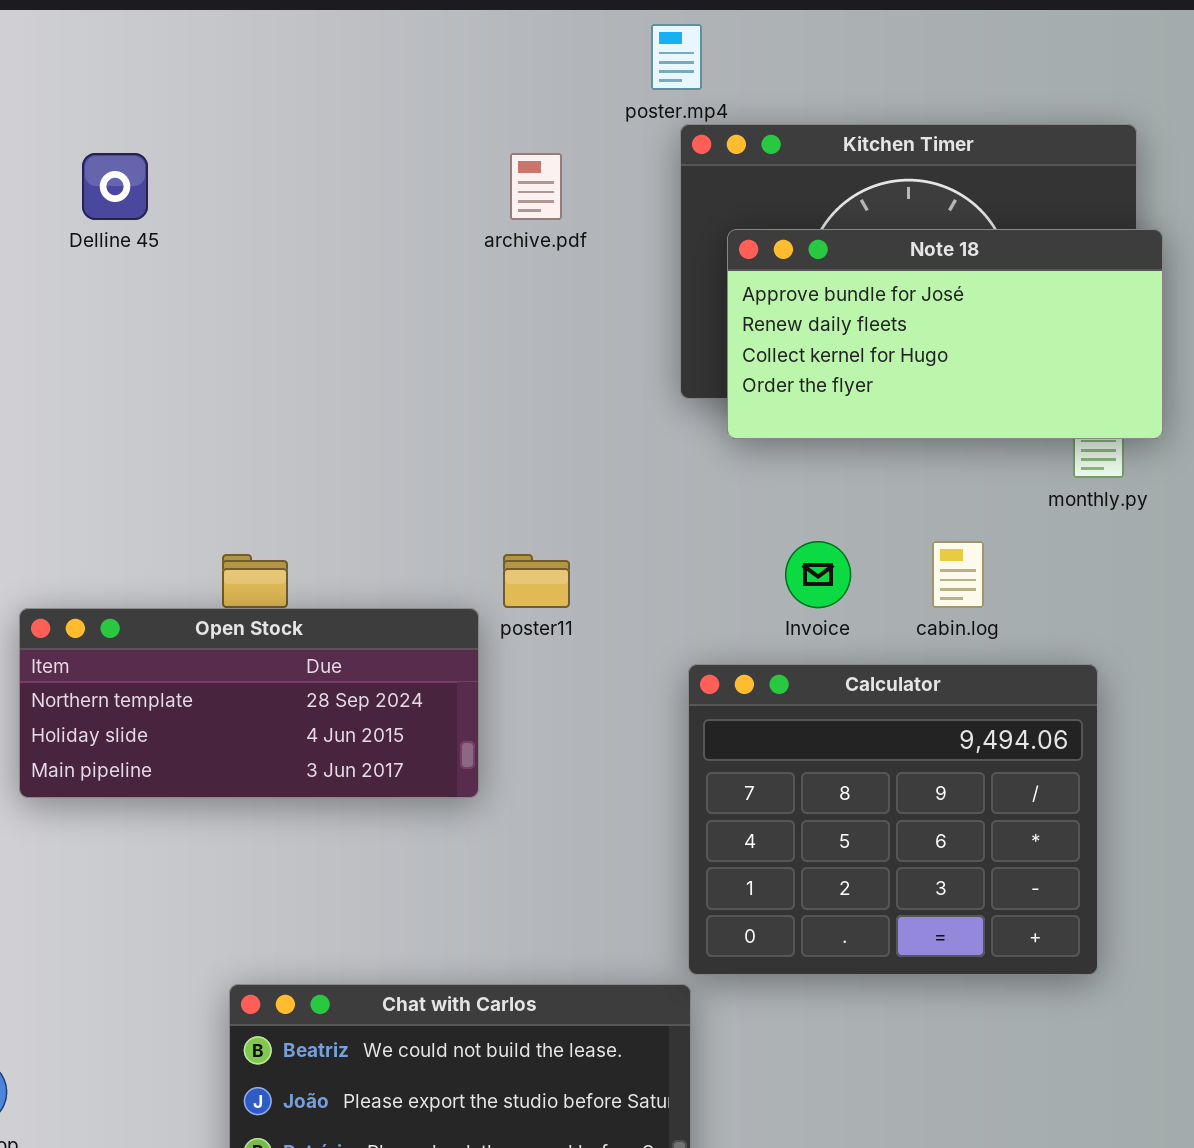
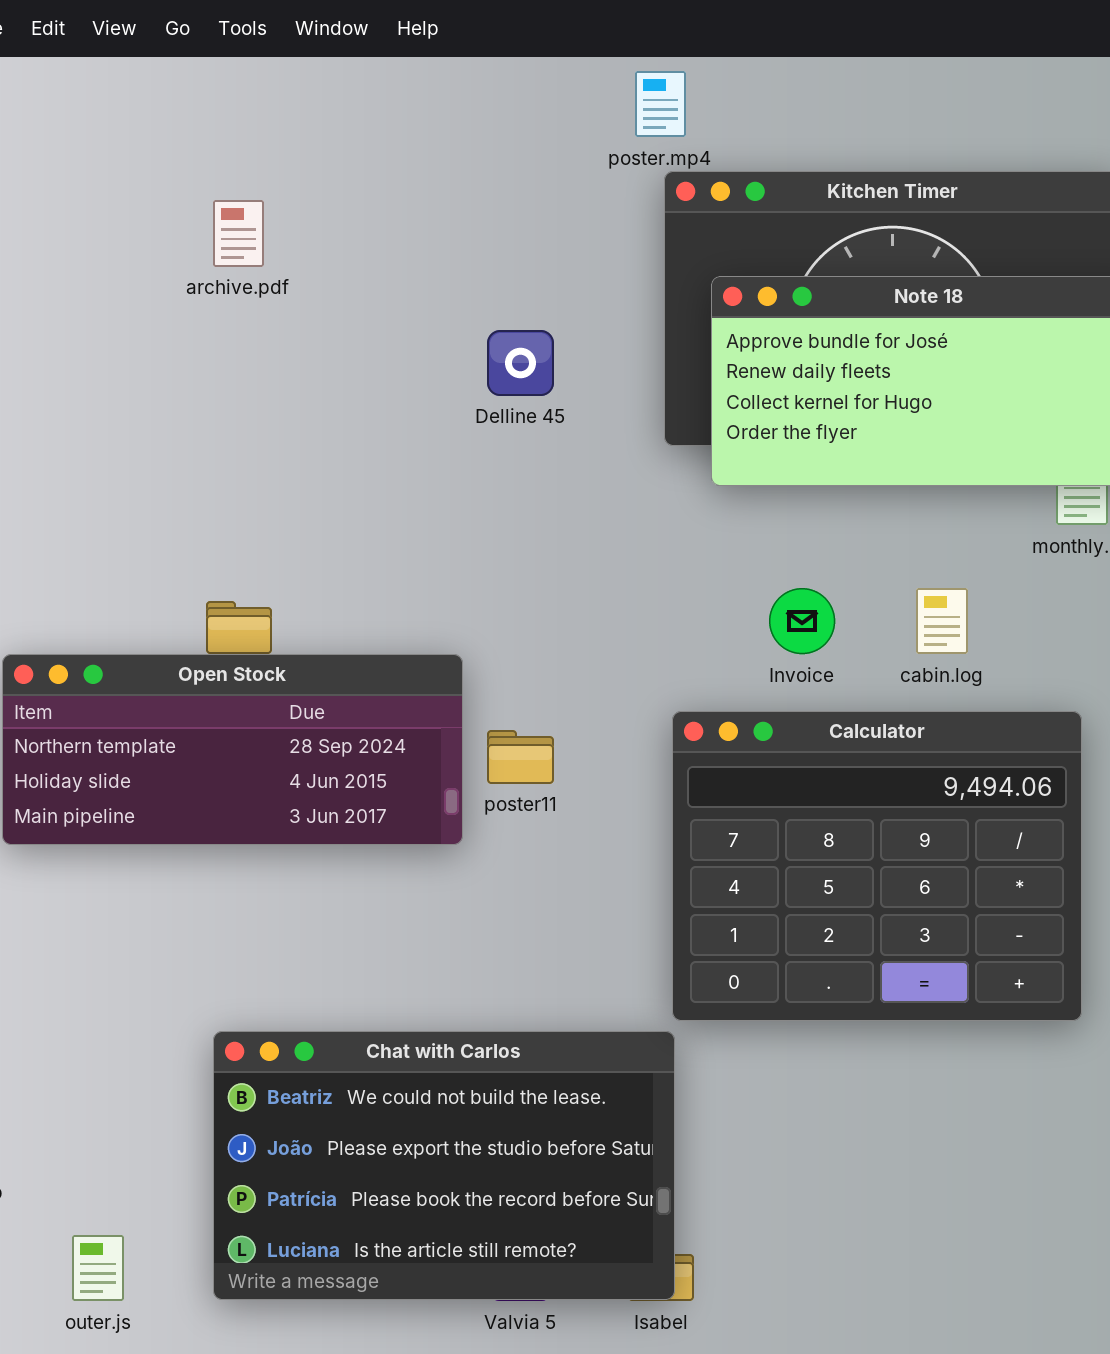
Delline 45: [82,153,148,220] -> [487,330,554,396], moved
archive.pdf: [510,153,562,220] -> [213,200,264,267], moved
poster11: [503,554,570,608] -> [487,730,554,784], moved

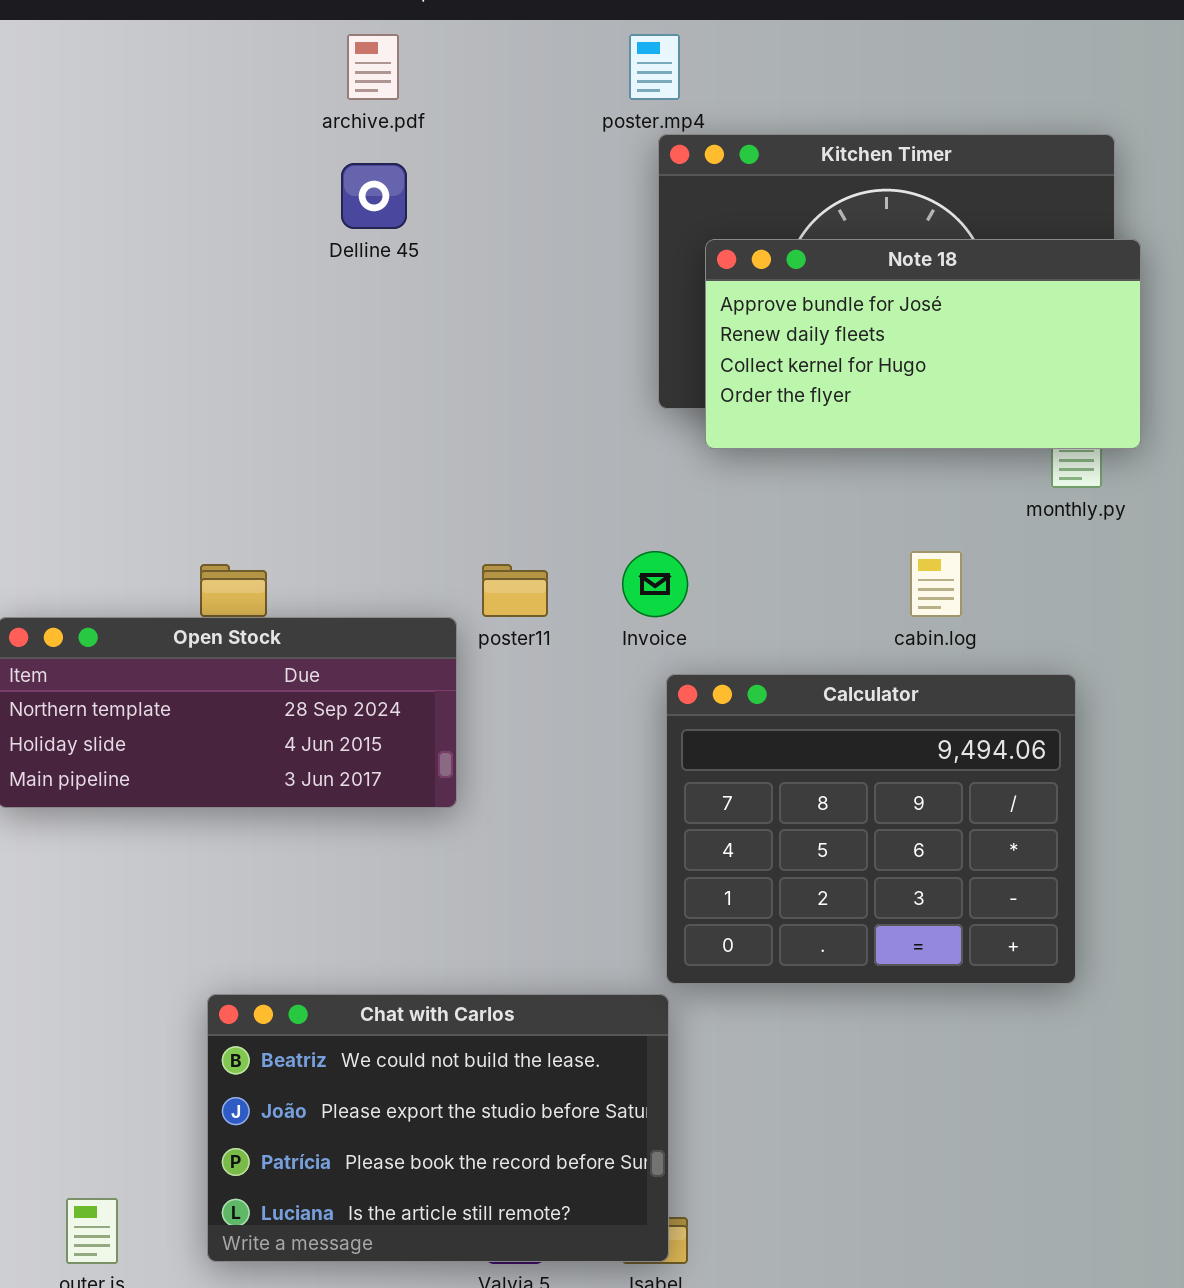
archive.pdf: [213,200,264,267] -> [347,34,399,100], moved
Delline 45: [487,330,554,396] -> [341,163,407,229], moved
Invoice: [769,588,835,654] -> [622,551,688,617], moved
poster11: [487,730,554,784] -> [482,564,548,617], moved

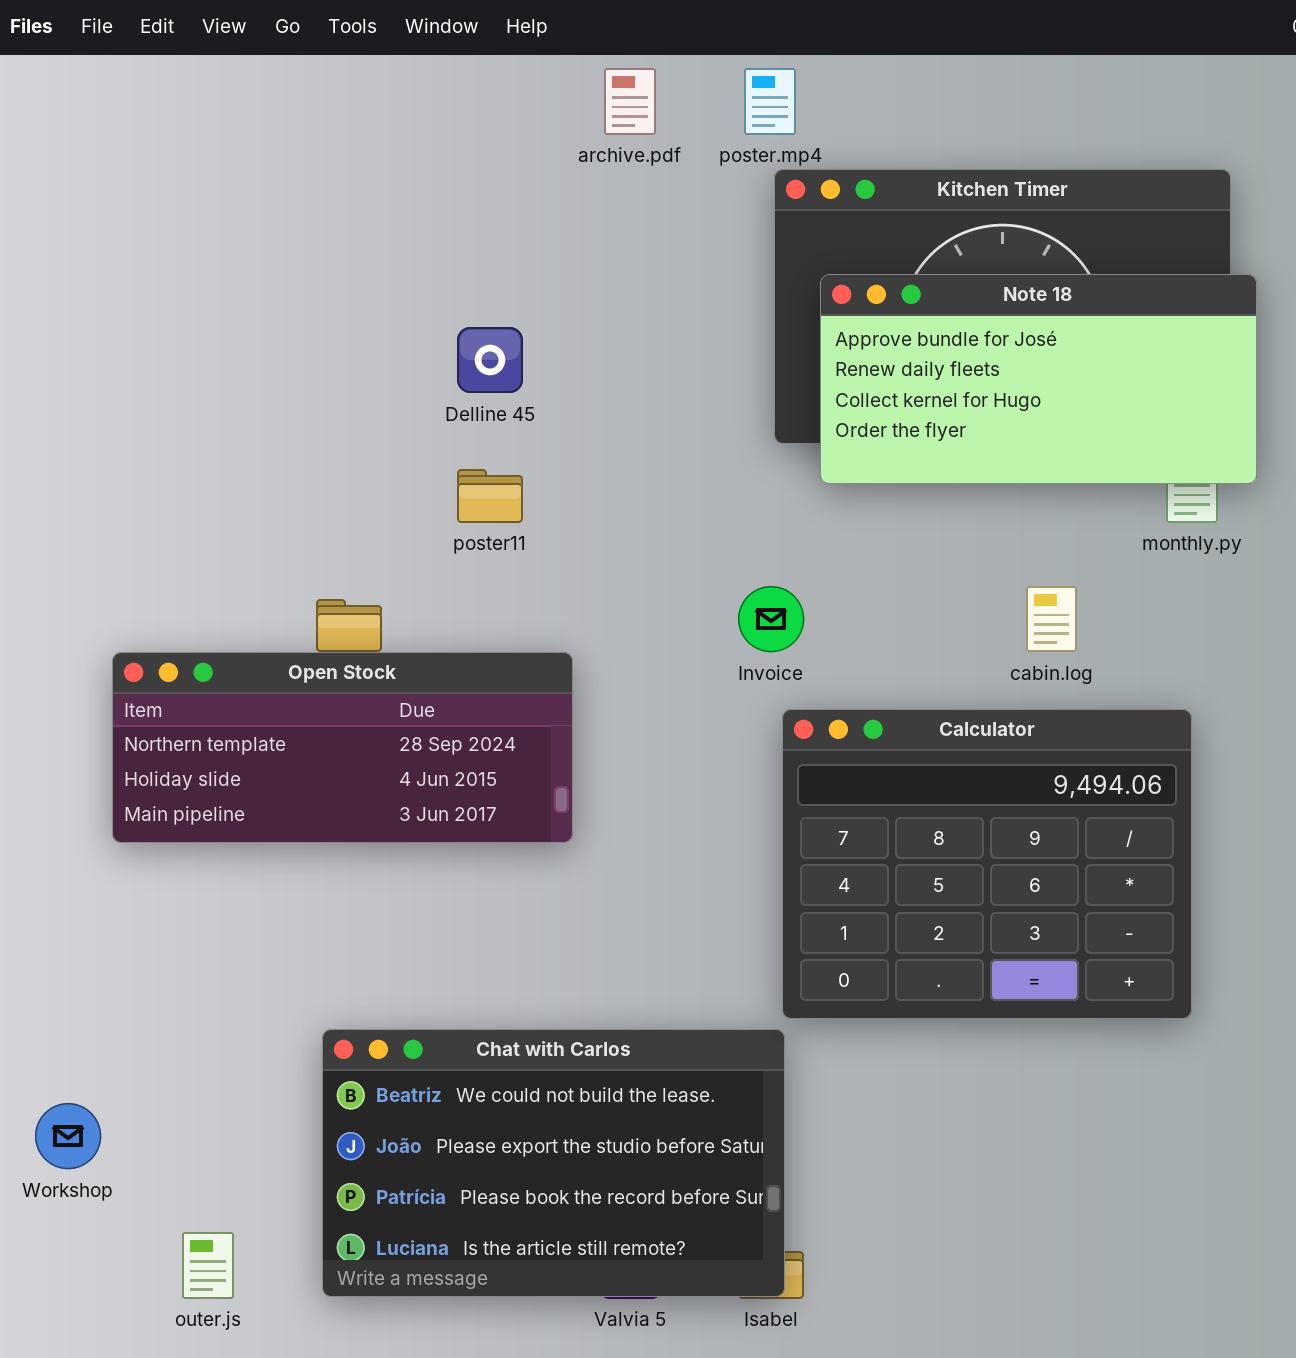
archive.pdf: [347,34,399,100] -> [604,68,656,135], moved
Delline 45: [341,163,407,229] -> [457,327,523,393], moved
poster11: [482,564,548,617] -> [457,469,523,523], moved

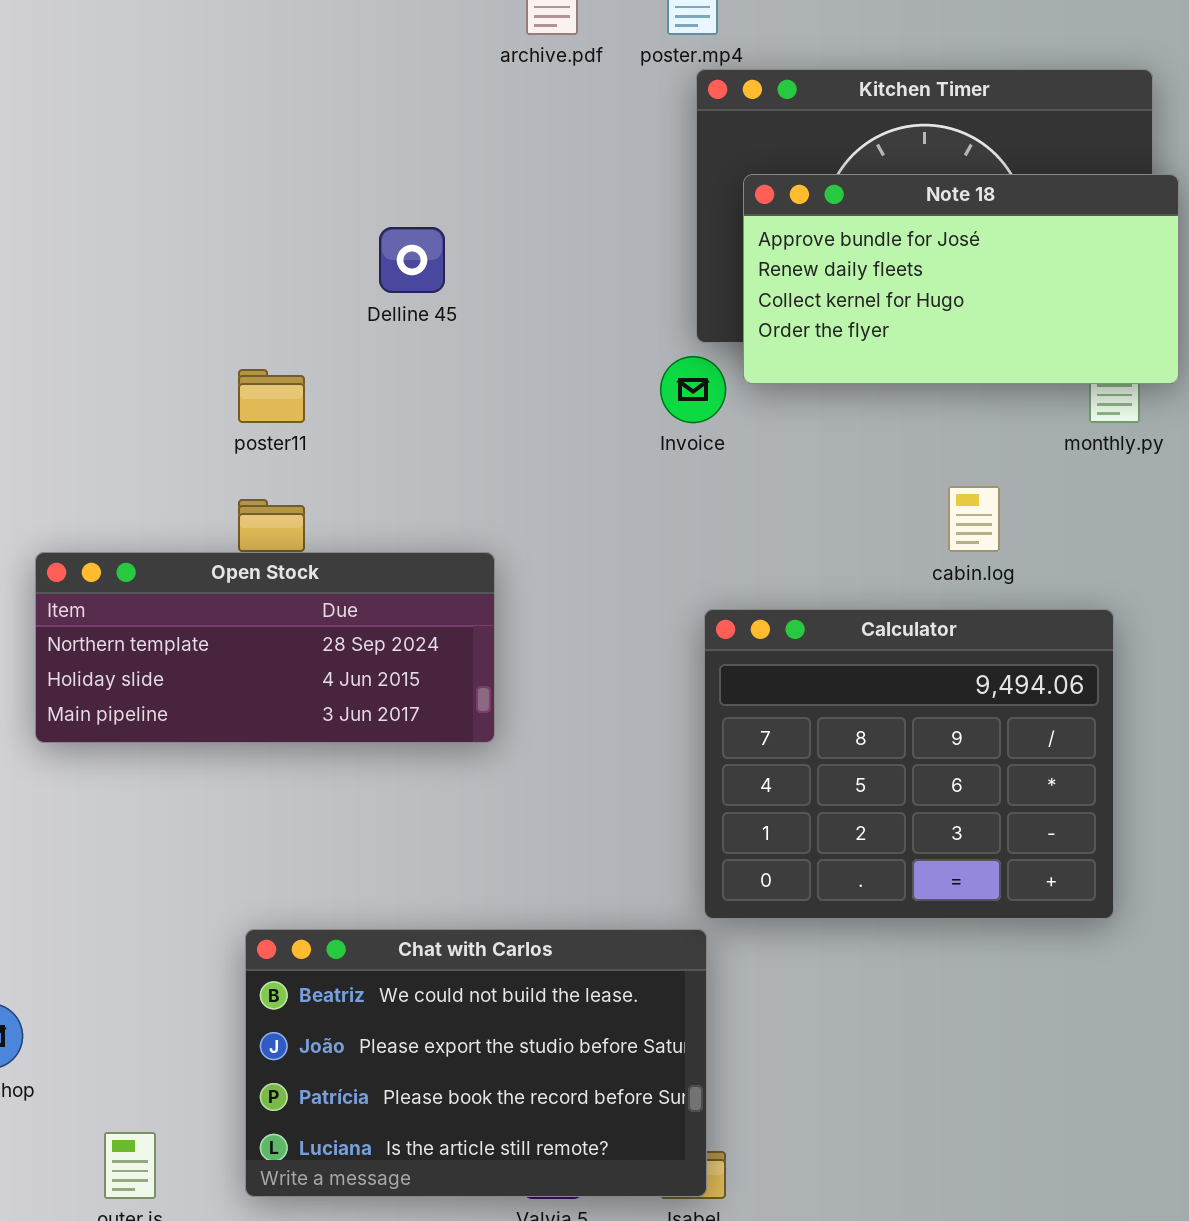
poster11: [457,469,523,523] -> [238,369,305,423], moved
Invoice: [738,586,804,652] -> [660,356,726,423], moved

